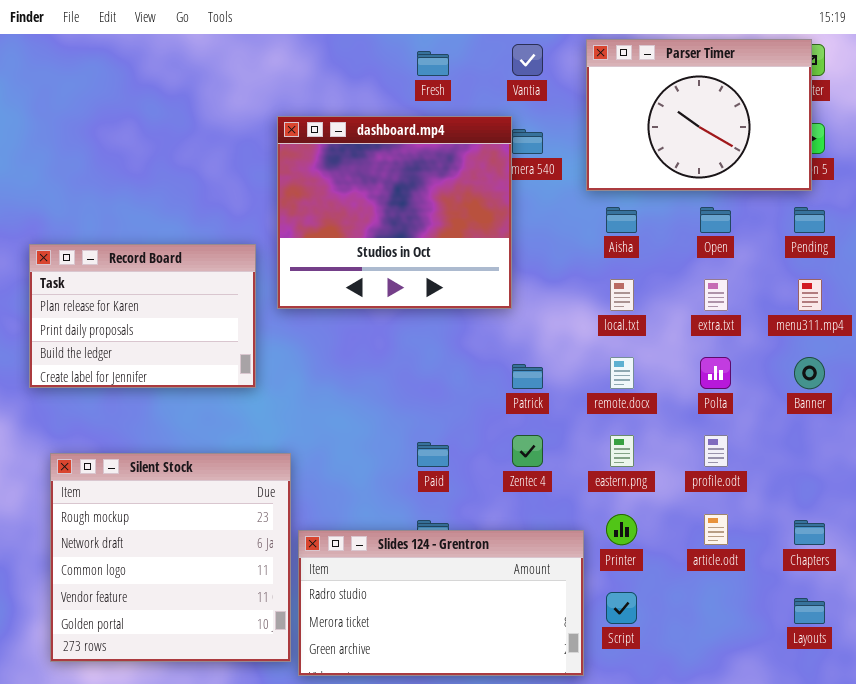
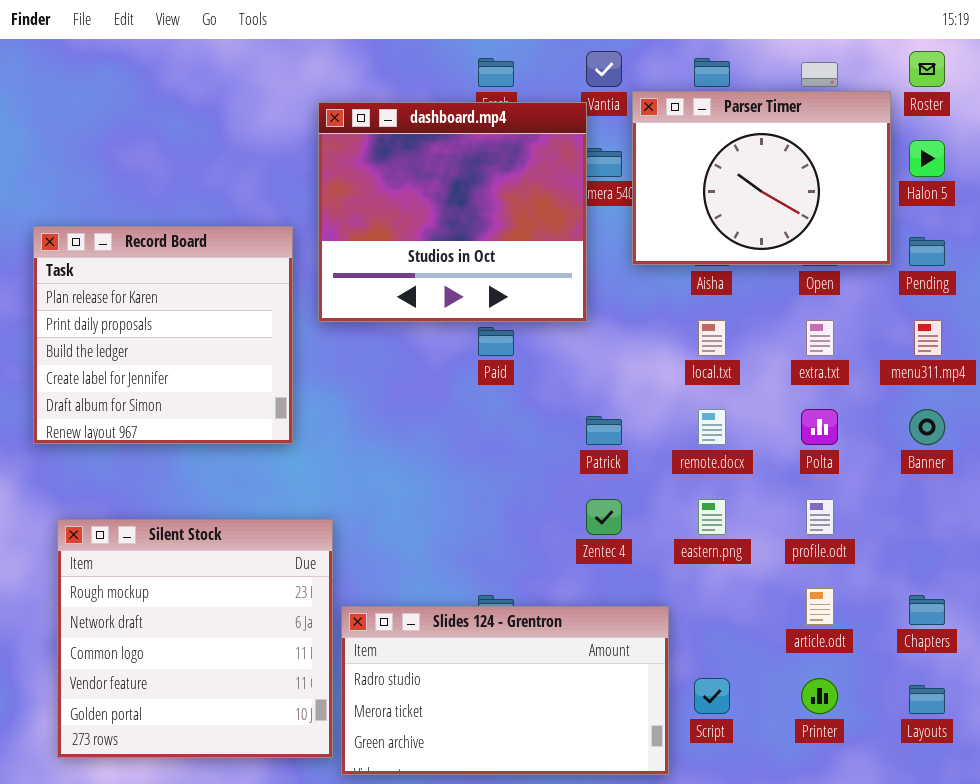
Parser Timer: [586,39,812,191] -> [632,91,891,265], moved
dashboard.mp4: [277,116,512,309] -> [318,102,587,322], moved
Record Board: [29,244,256,388] -> [33,226,293,444], resized
Paid: [417,442,449,467] -> [478,327,514,356], moved
Printer: [606,514,637,545] -> [801,678,838,714], moved

